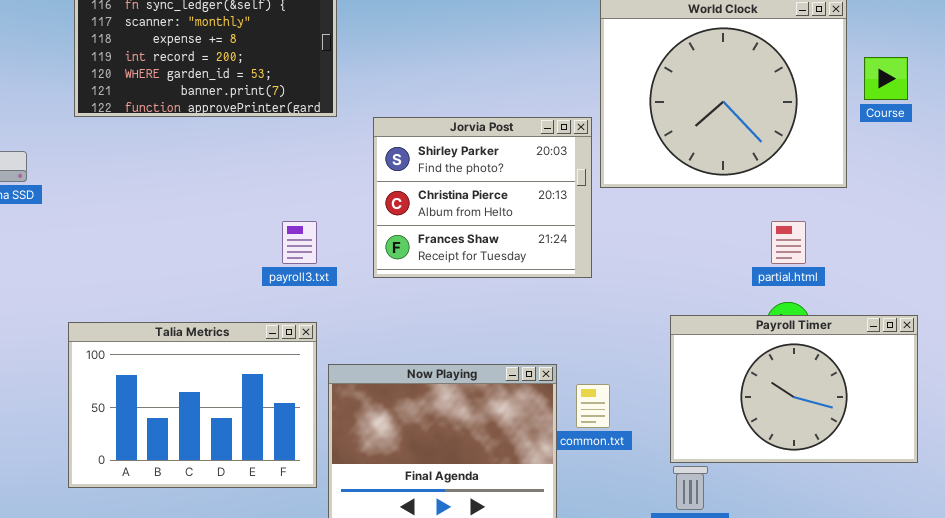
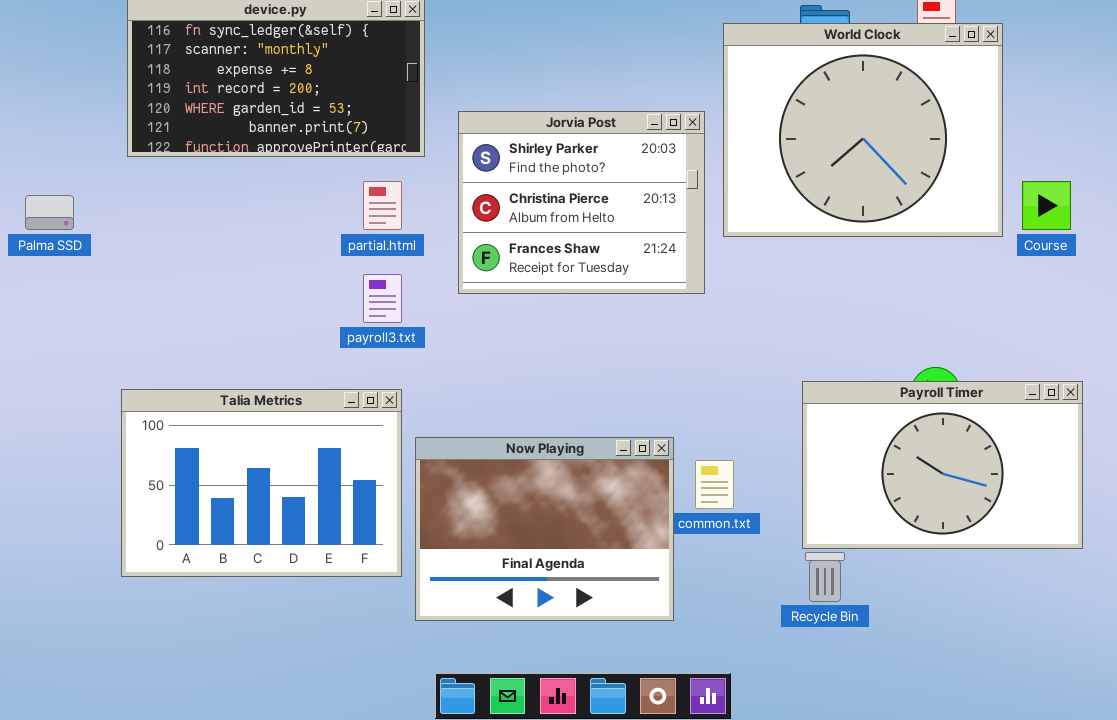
Course: [864,57,908,100] -> [1022,181,1071,230], moved
Jorvia Post: [373,117,592,278] -> [458,111,705,294], moved
partial.html: [771,221,806,264] -> [363,181,402,230], moved

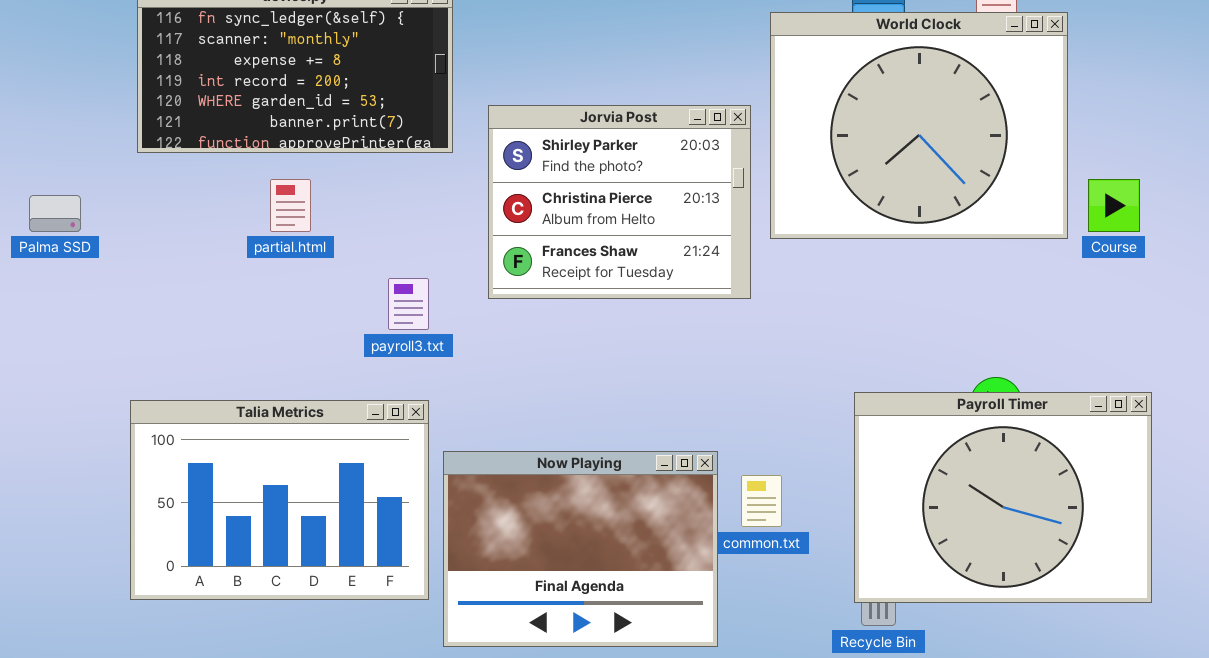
partial.html: [363,181,402,230] -> [270,179,311,232], moved
Payroll Timer: [802,381,1083,549] -> [854,392,1152,603], resized

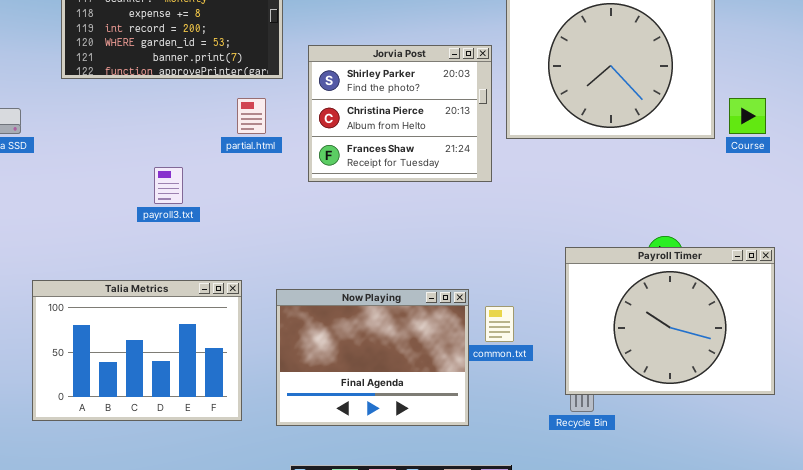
partial.html: [270,179,311,232] -> [237,98,266,134], moved
payroll3.txt: [388,278,429,330] -> [154,167,183,204], moved
Talia Metrics: [130,400,429,600] -> [32,280,242,421], moved

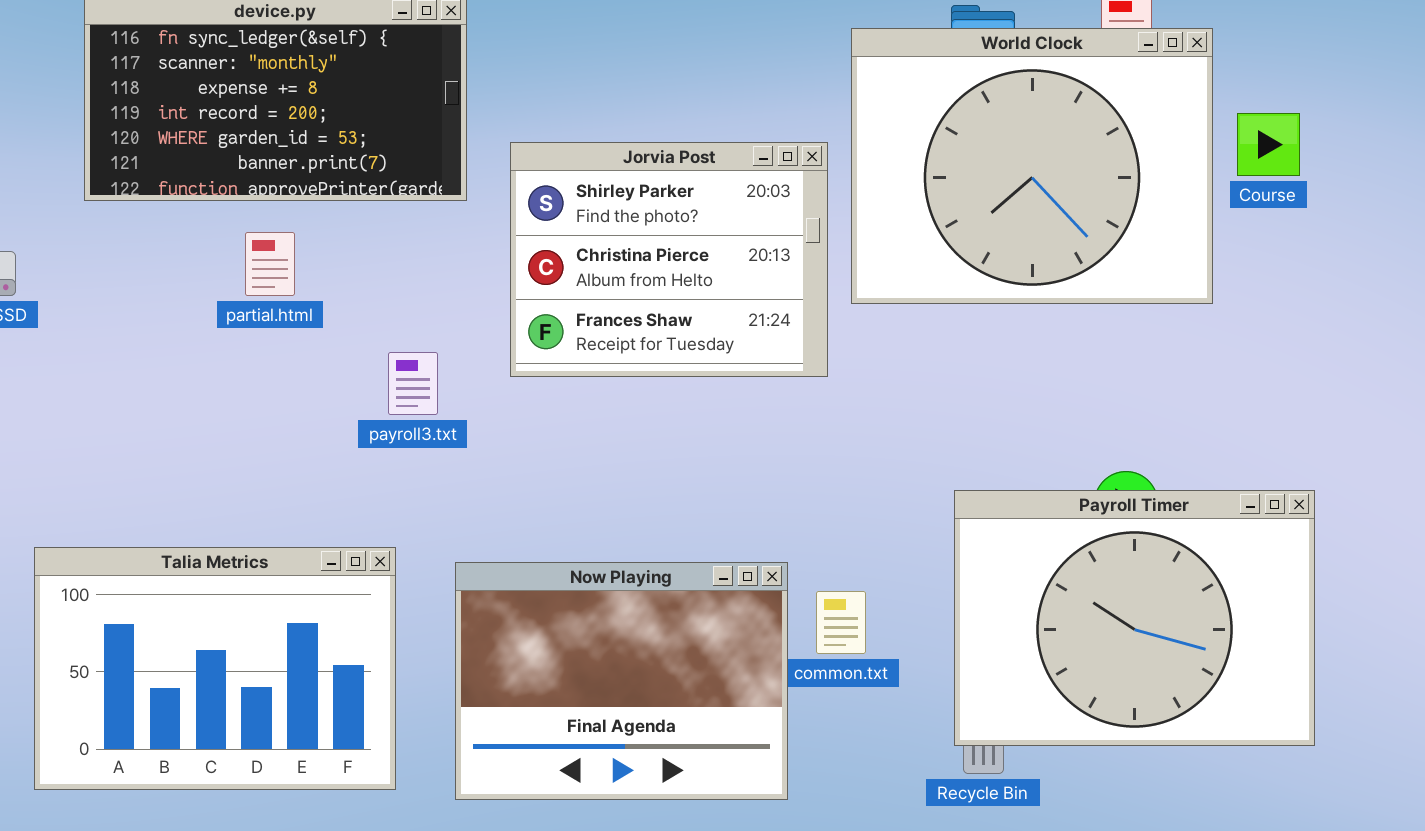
partial.html: [237,98,266,134] -> [245,232,295,296], moved
Course: [729,98,766,134] -> [1237,113,1300,176], moved
payroll3.txt: [154,167,183,204] -> [388,352,438,415], moved

